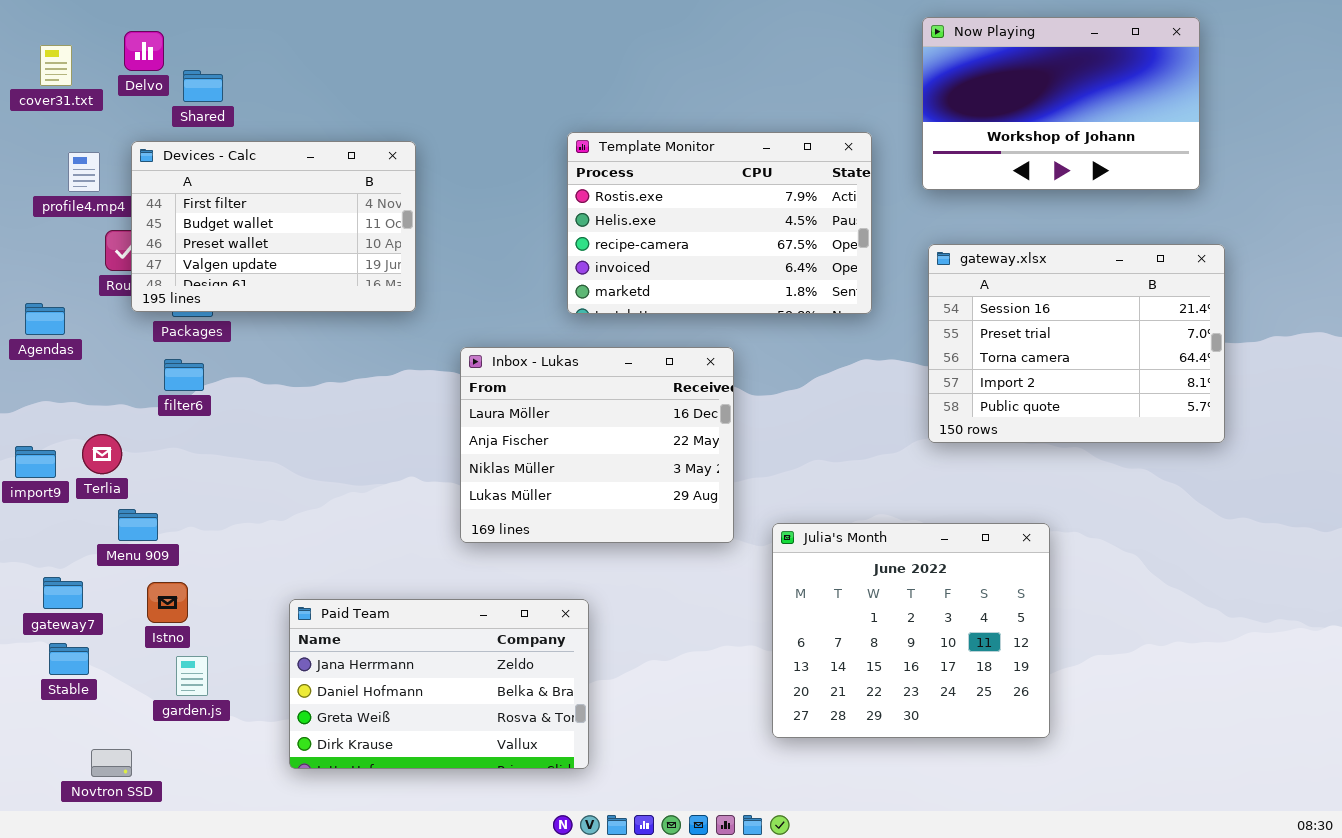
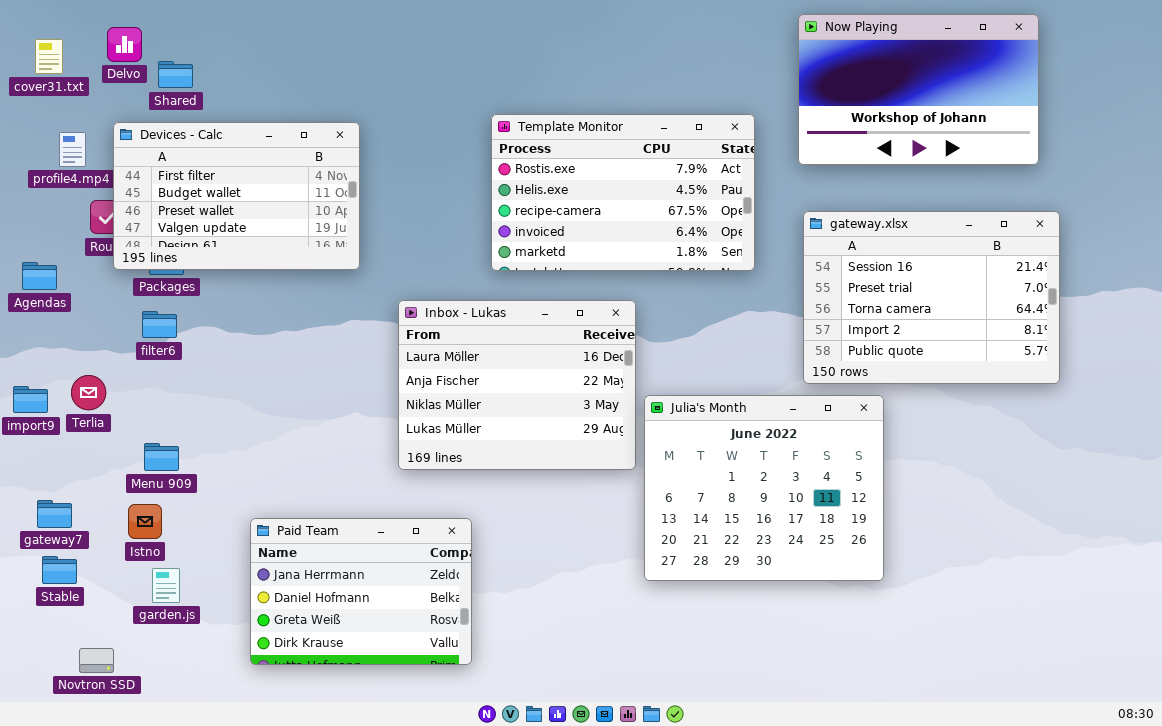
Menu 909: [118,509,158,541] -> [144,443,179,471], moved
Julia's Month: [772,523,1050,738] -> [644,395,884,581], moved
Paid Team: [289,599,589,769] -> [250,518,472,665], resized

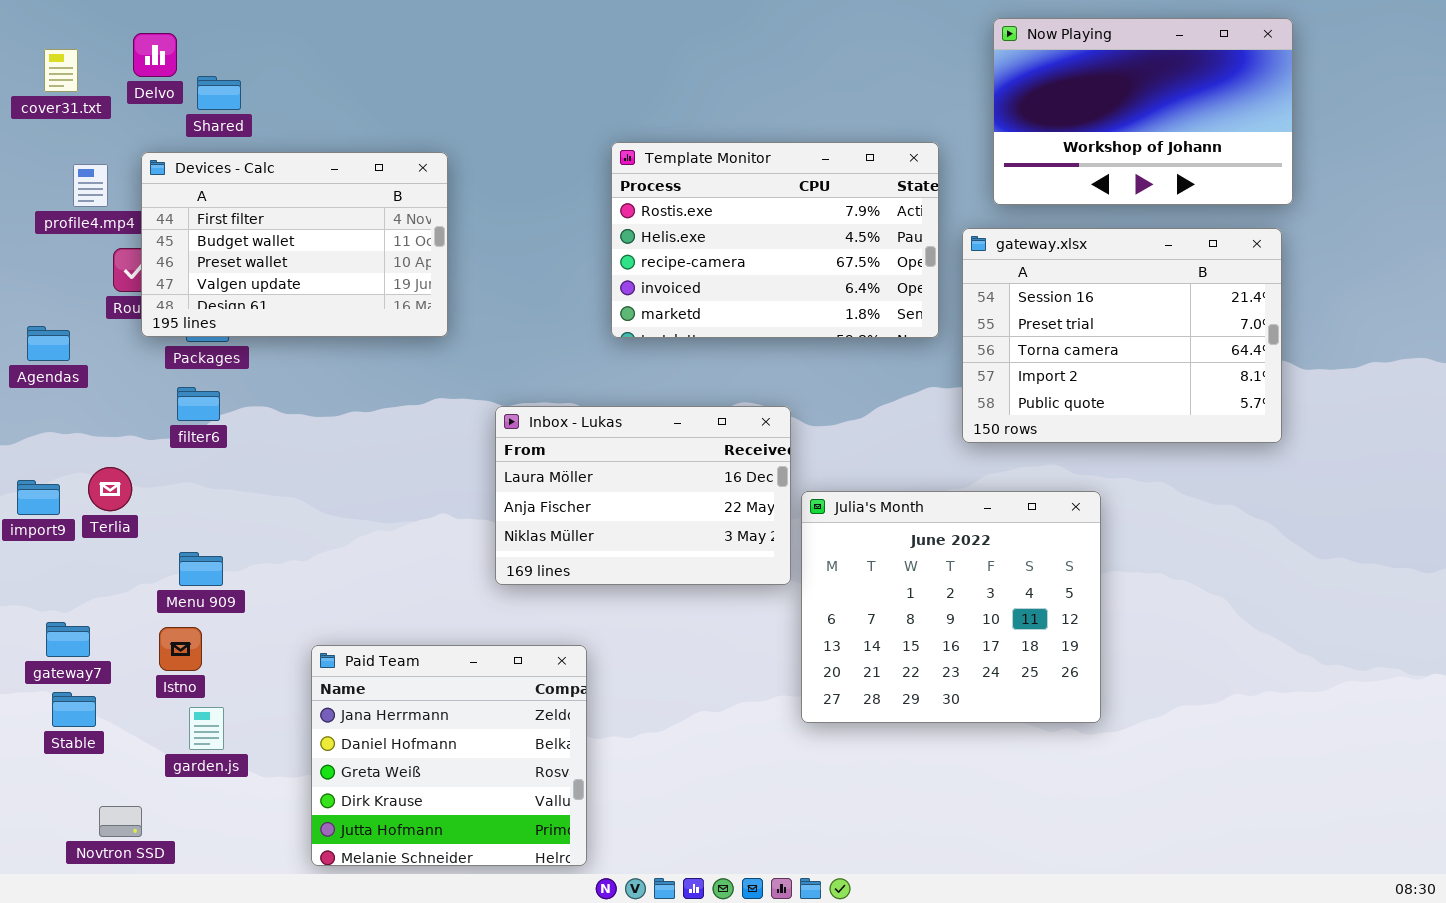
gateway.xlsx: [803,211,1060,384] -> [962,228,1282,443], moved
Inbox - Lukas: [398,300,636,470] -> [495,406,791,585], resized
Paid Team: [250,518,472,665] -> [311,645,587,866], resized

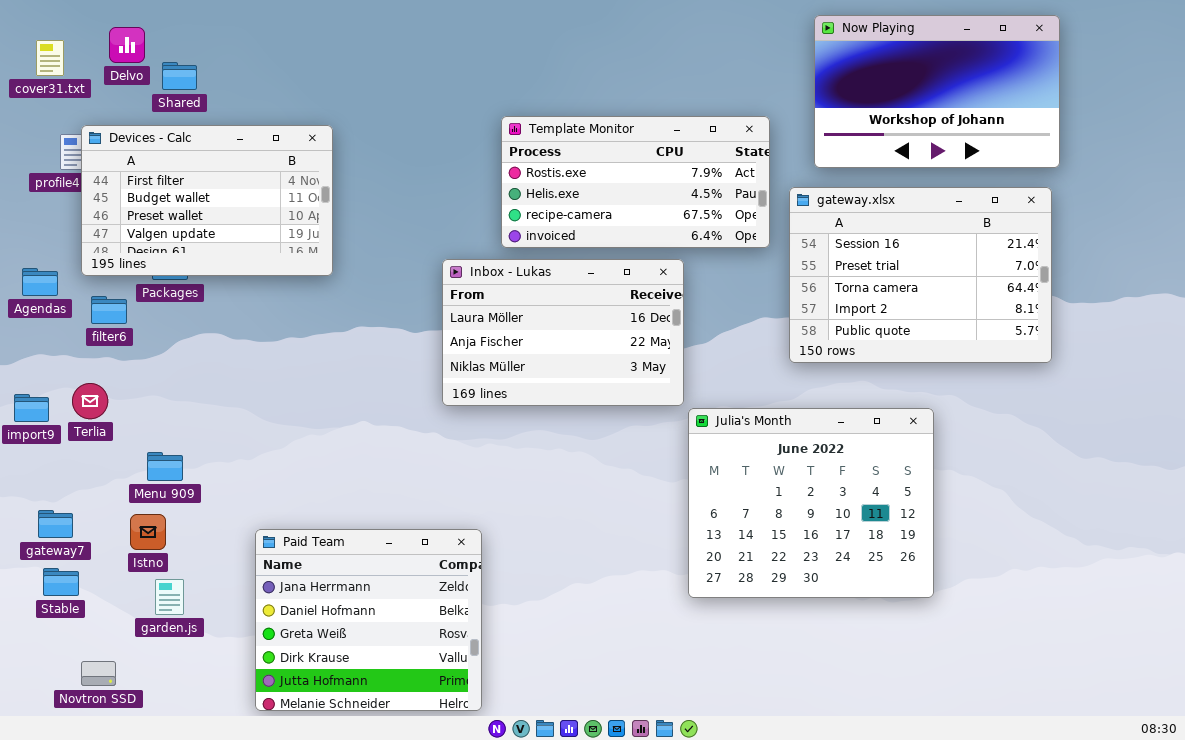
Template Monitor: [611,142,939,338] -> [501,116,770,248], resized
Devices - Calc: [141,152,448,337] -> [81,125,333,276], moved
filter6: [177,387,220,421] -> [91,296,127,324], moved
Inbox - Lukas: [495,406,791,585] -> [442,259,684,406], moved
Julia's Month: [801,491,1101,723] -> [688,408,934,598], moved

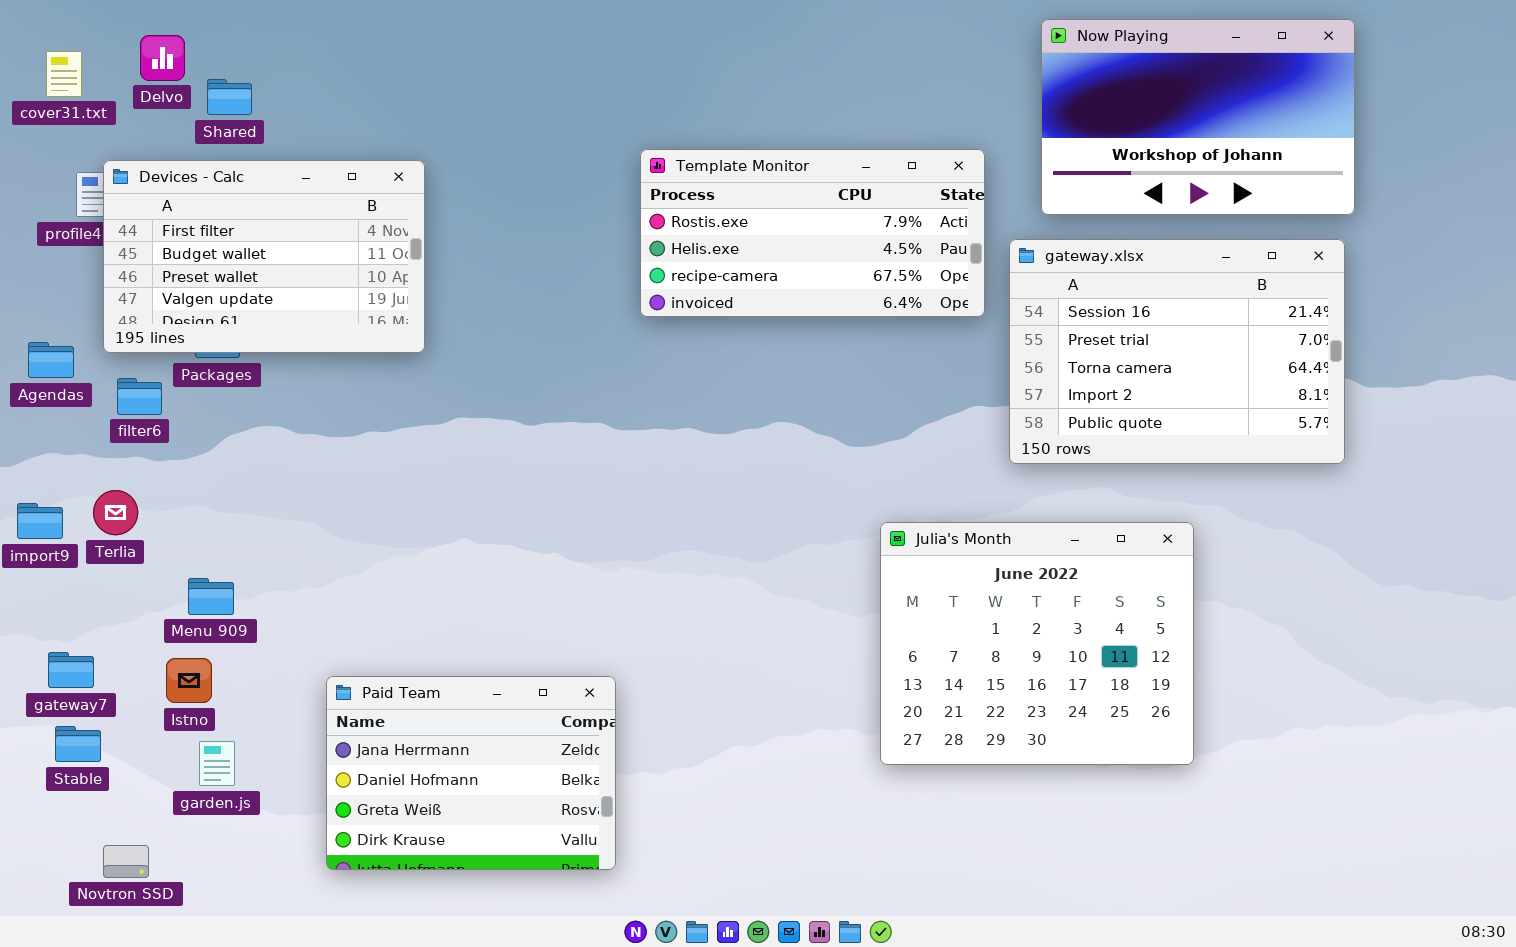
Inbox - Lukas: [442,259,684,406] -> none, closed
Paid Team: [255,529,482,711] -> [326,676,616,870], resized

